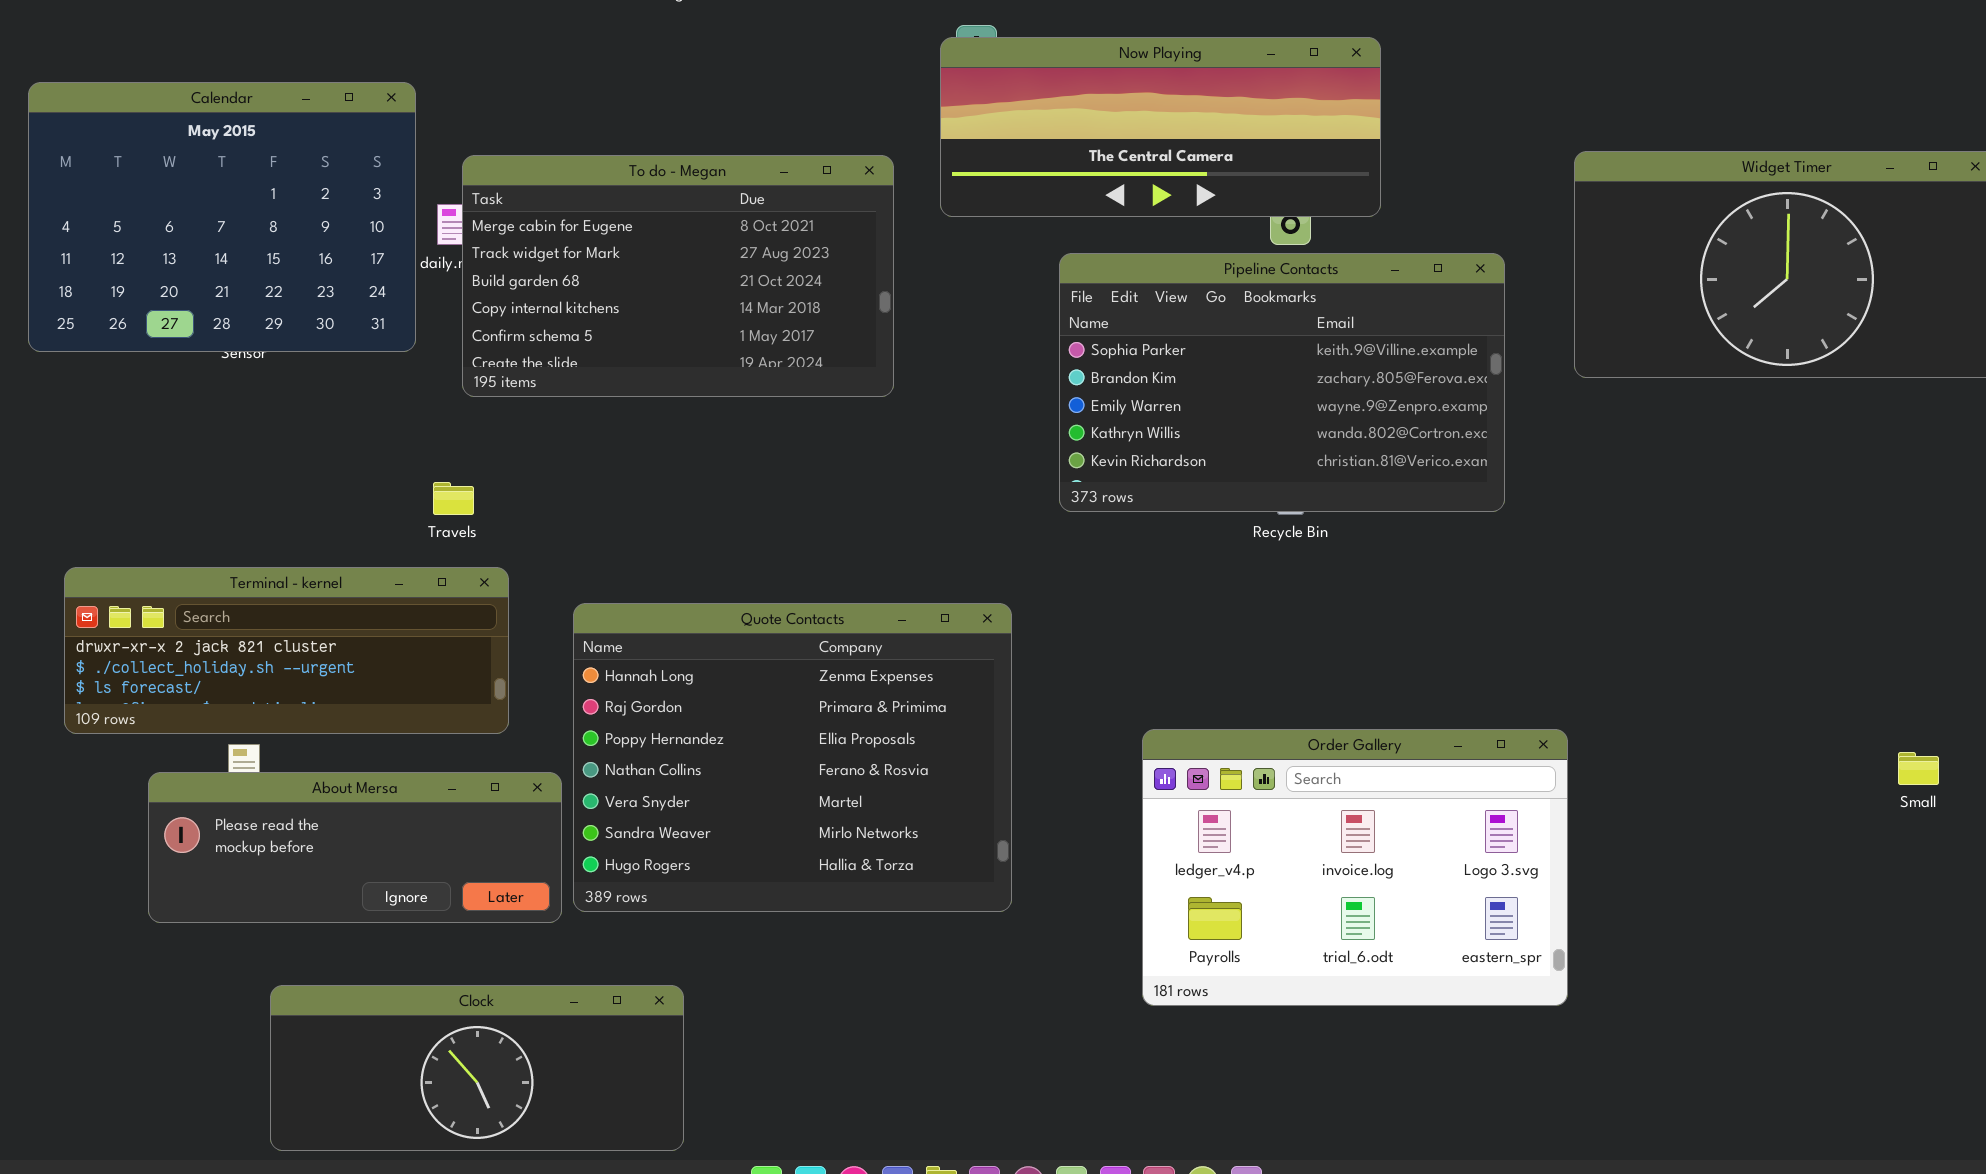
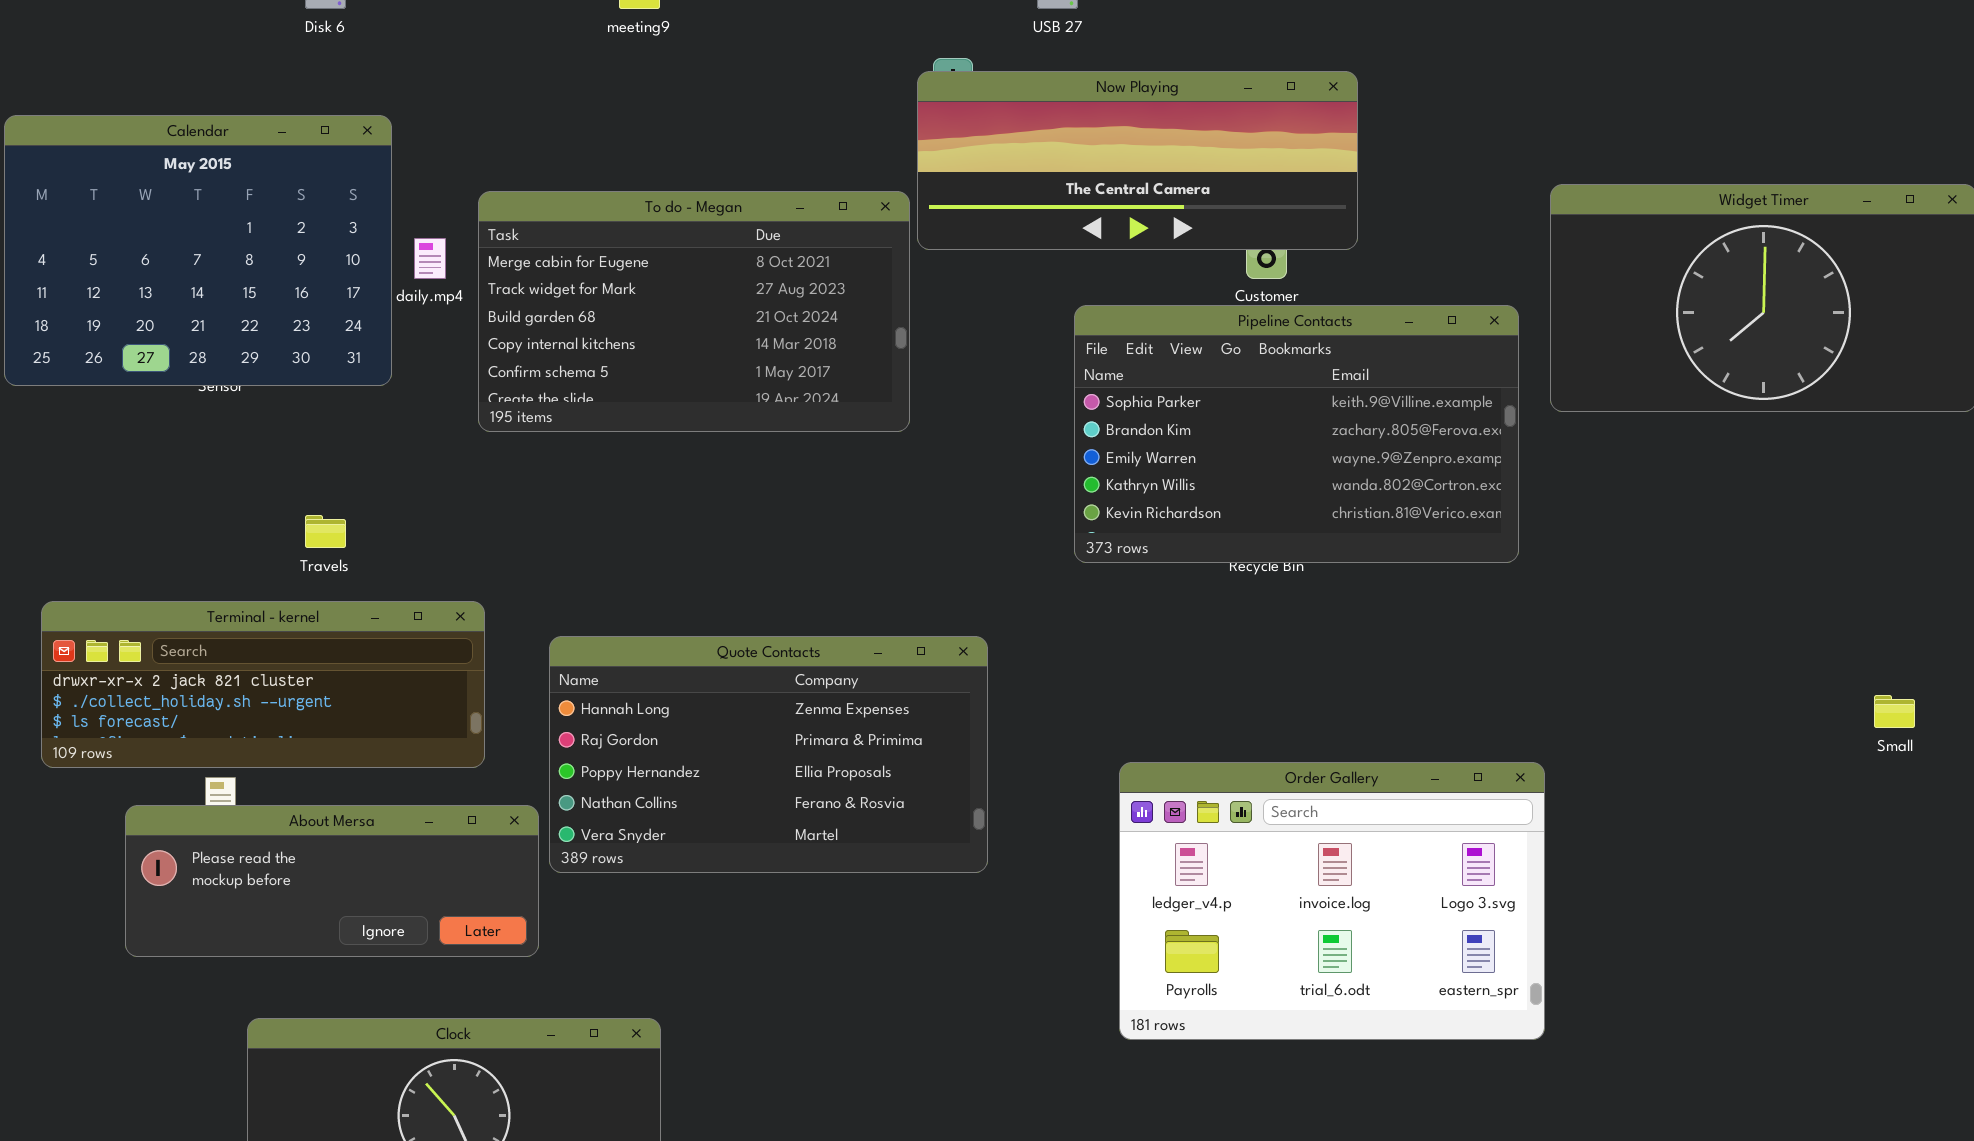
To do - Megan: [462,155,894,397] -> [478,191,910,432], moved
Pipeline Contacts: [1059,253,1505,512] -> [1074,305,1519,563], moved
Travels: [433,482,474,515] -> [305,515,346,548], moved
Quote Contacts: [573,603,1012,912] -> [549,636,988,873], resized
Small: [1898,752,1939,785] -> [1874,695,1915,728], moved

